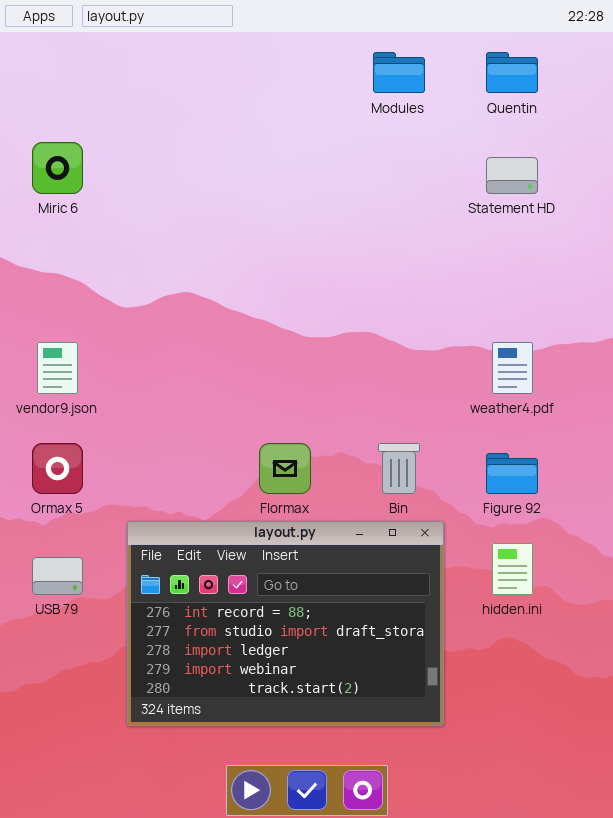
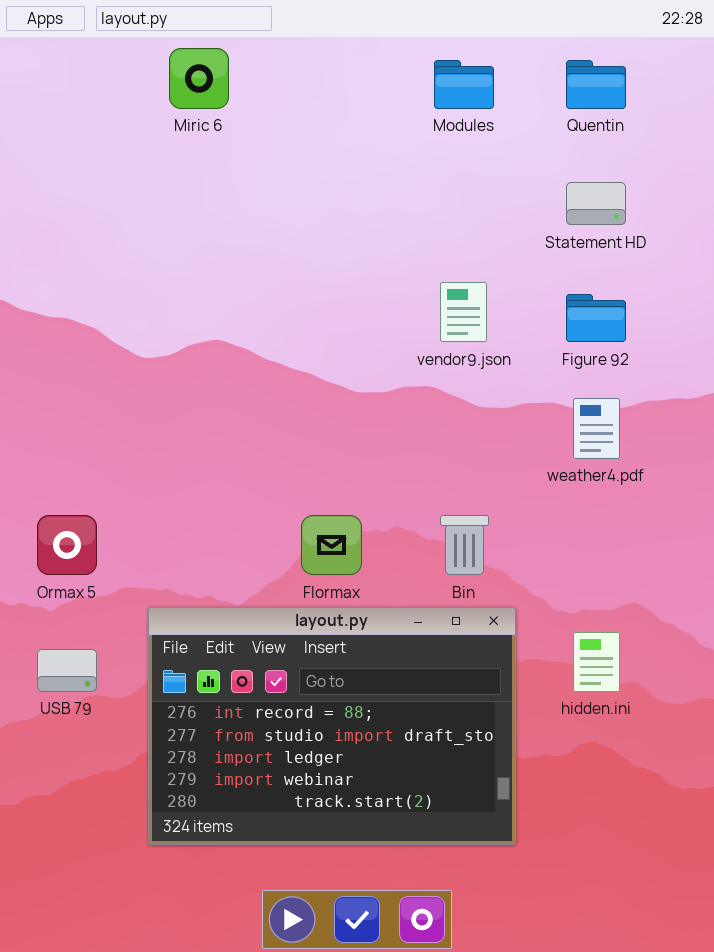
Miric 6: [32,142,83,194] -> [169,48,229,109], moved
vendor9.json: [37,342,78,394] -> [440,282,487,342], moved
Figure 92: [486,453,538,494] -> [566,294,626,342], moved

